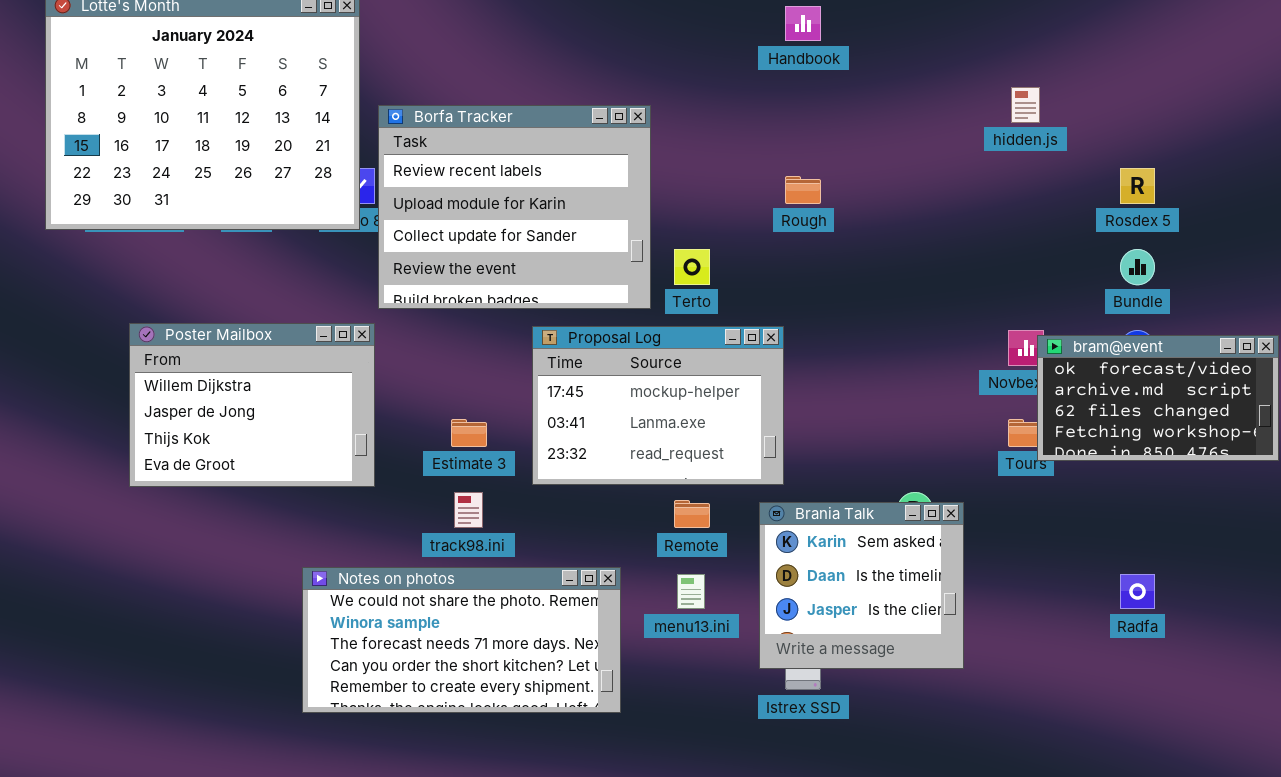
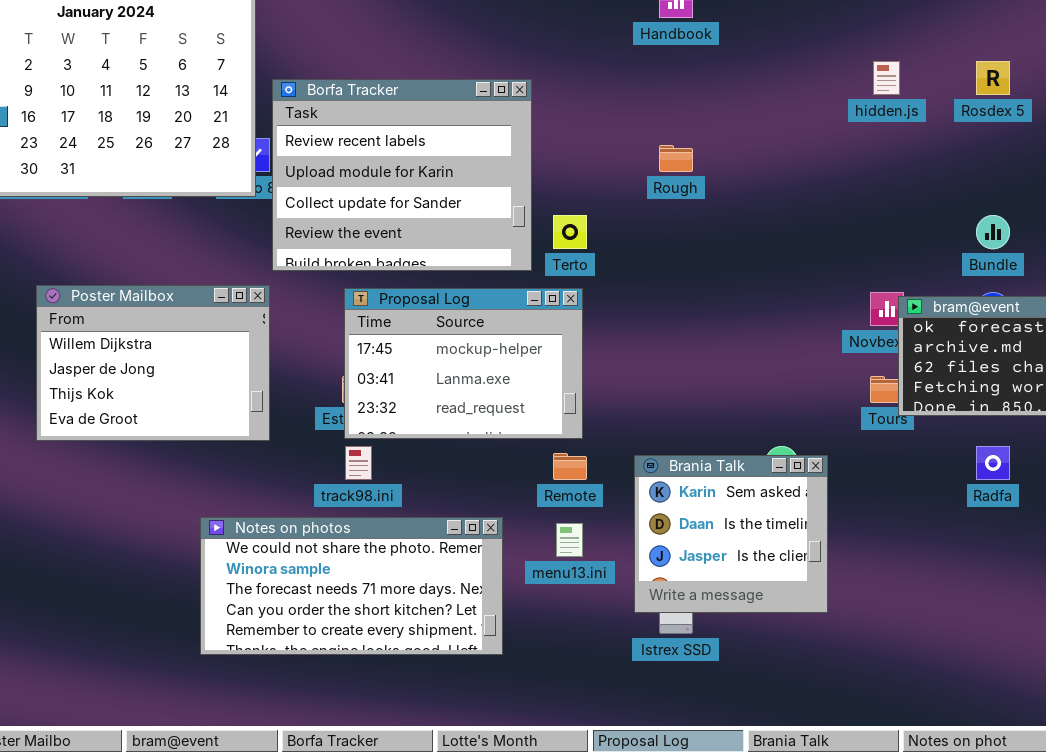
Rosdex 5: [1120,168,1155,204] -> [976,61,1010,95], moved
Proposal Log: [532,326,784,485] -> [344,288,583,439], moved
Radfa: [1120,574,1155,609] -> [976,446,1010,480], moved

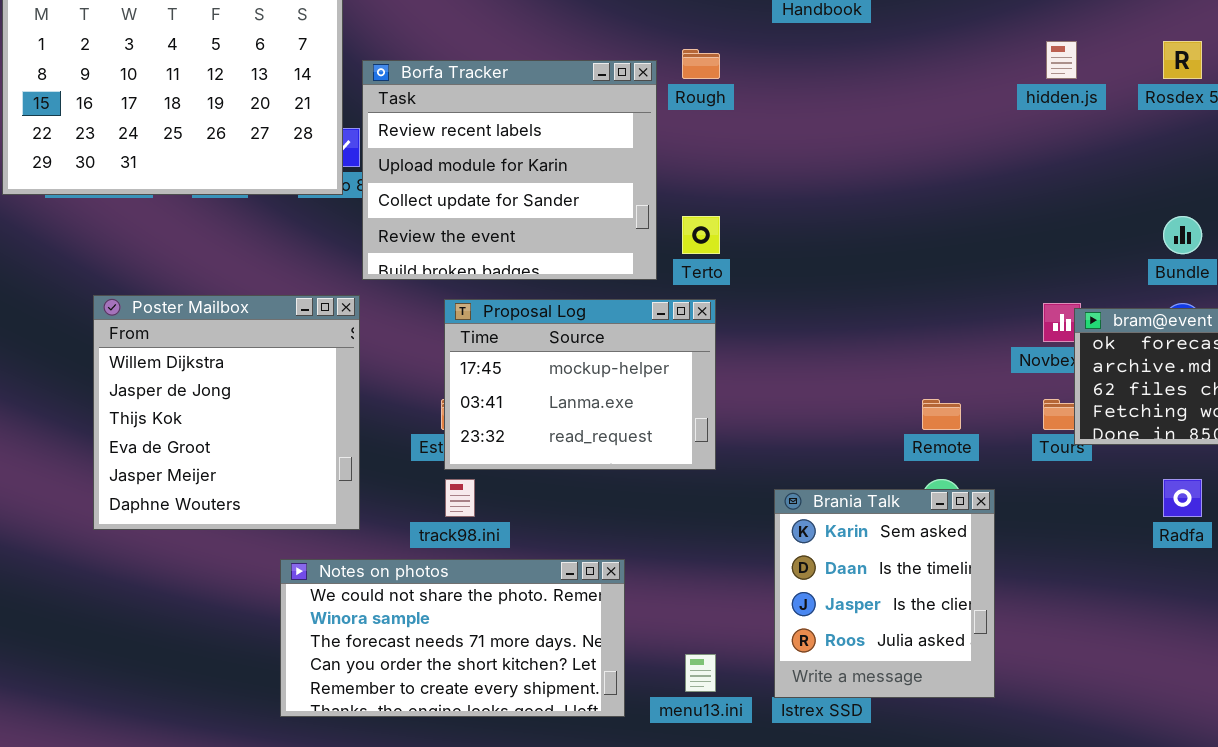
Rough: [659,145,693,172] -> [682,49,720,79], moved
Poster Mailbox: [36,285,270,441] -> [93,295,360,530], resized
Remote: [553,453,587,480] -> [922,399,961,430], moved
Brania Talk: [634,455,828,613] -> [774,489,995,698], resized
menu13.ini: [556,523,583,557] -> [685,654,716,692], moved

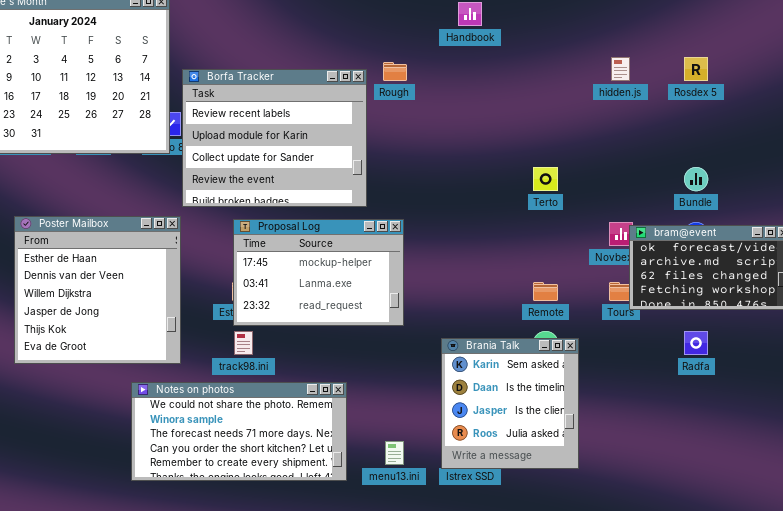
Terto: [682,216,720,254] -> [533,167,558,191], moved
Poster Mailbox: [93,295,360,530] -> [14,216,181,364], scrolled up 2 rows

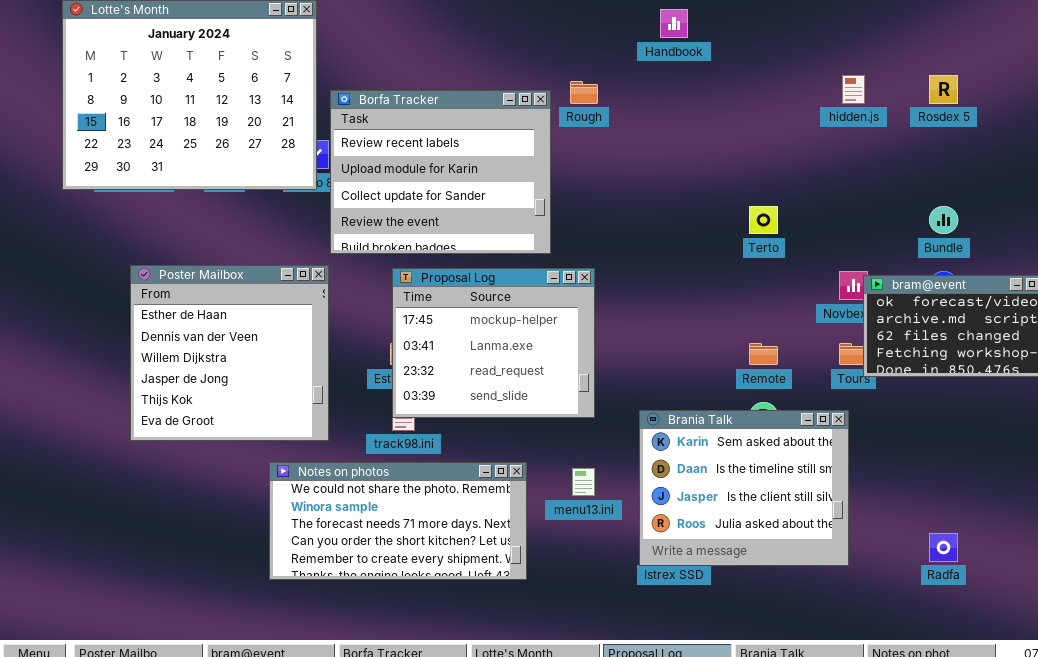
Proposal Log: [233,219,404,326] -> [392,268,595,418], resized
Radfa: [684,331,708,355] -> [929,533,958,562], moved
Brania Talk: [441,338,579,469] -> [639,410,849,566], resized
menu13.ini: [385,441,404,465] -> [572,468,595,496], moved

